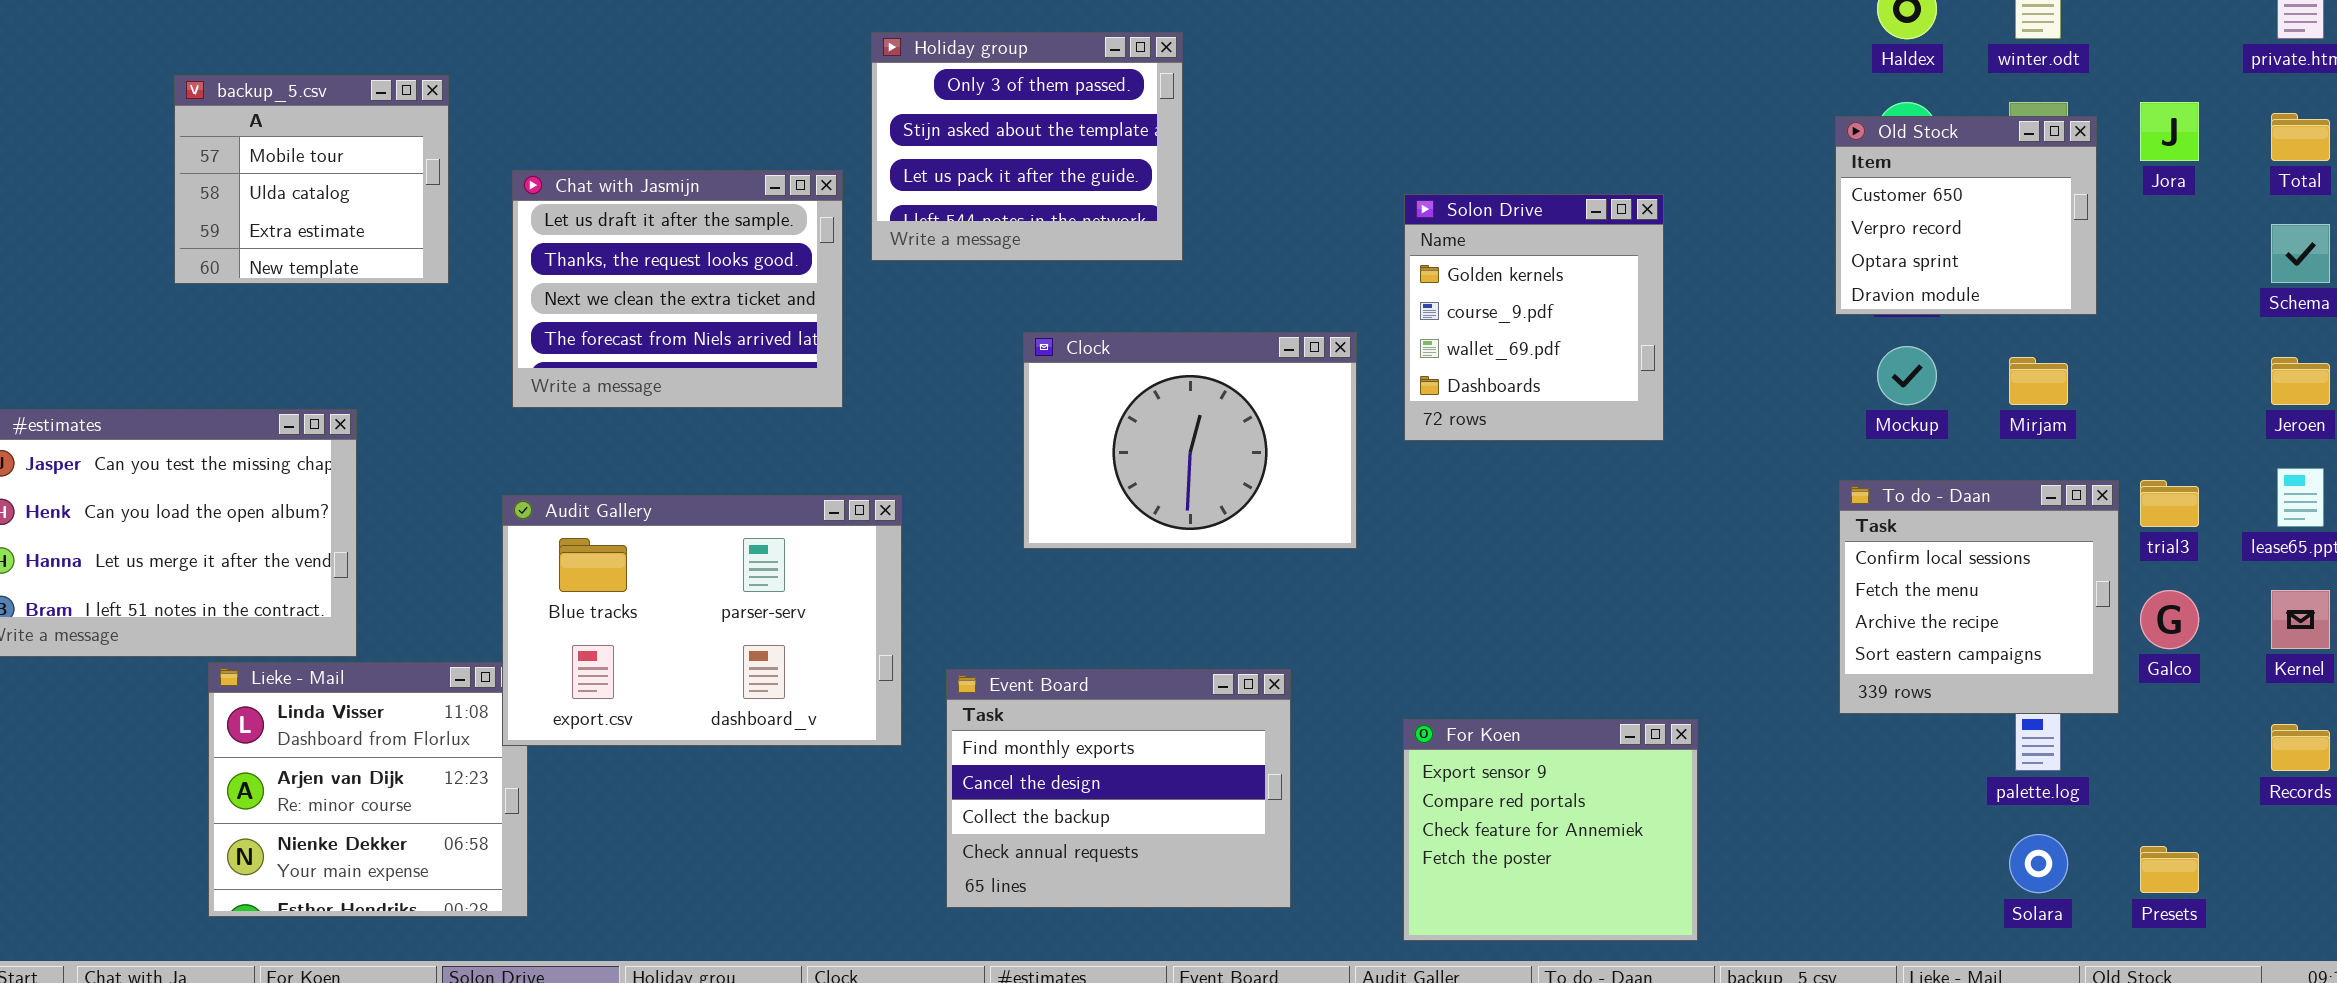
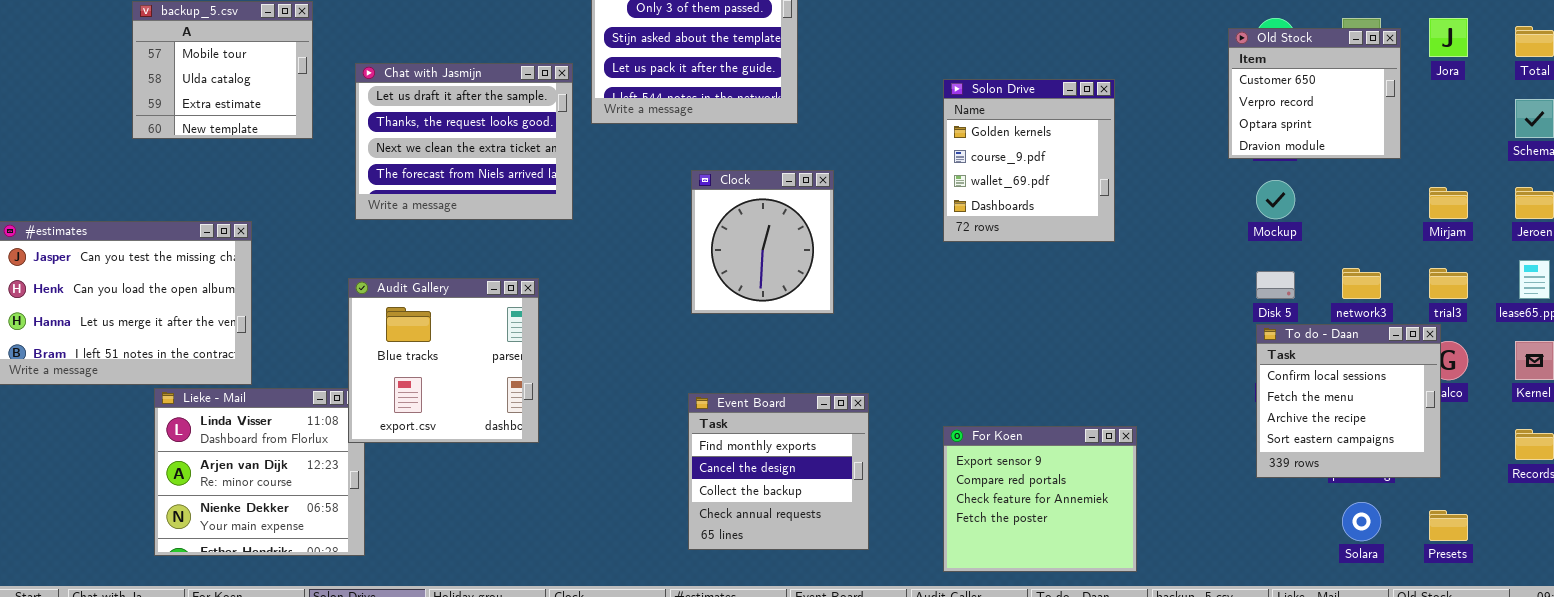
Clock: [1023,332,1357,549] -> [691,170,834,314], resized
Mirjam: [2009,357,2068,405] -> [1429,187,1468,219], moved
To do - Daan: [1839,480,2119,714] -> [1256,324,1441,478], moved
Audit Gallery: [502,495,902,746] -> [348,278,539,443], resized
Event Board: [946,669,1291,908] -> [688,393,869,550], resized

